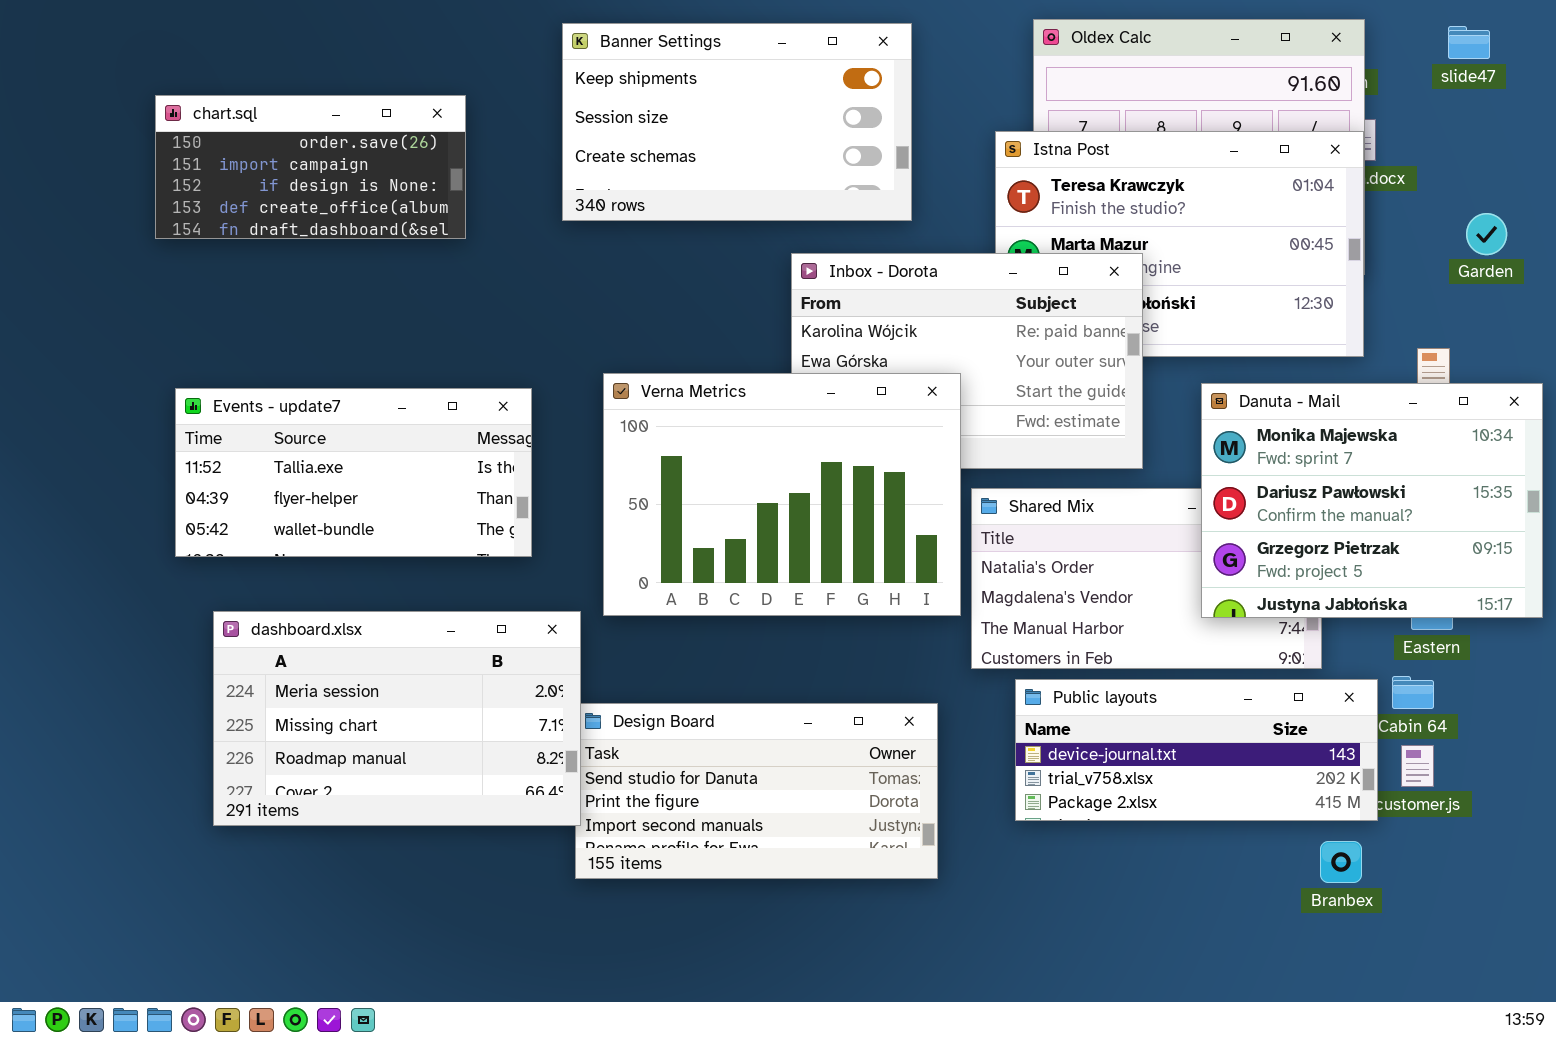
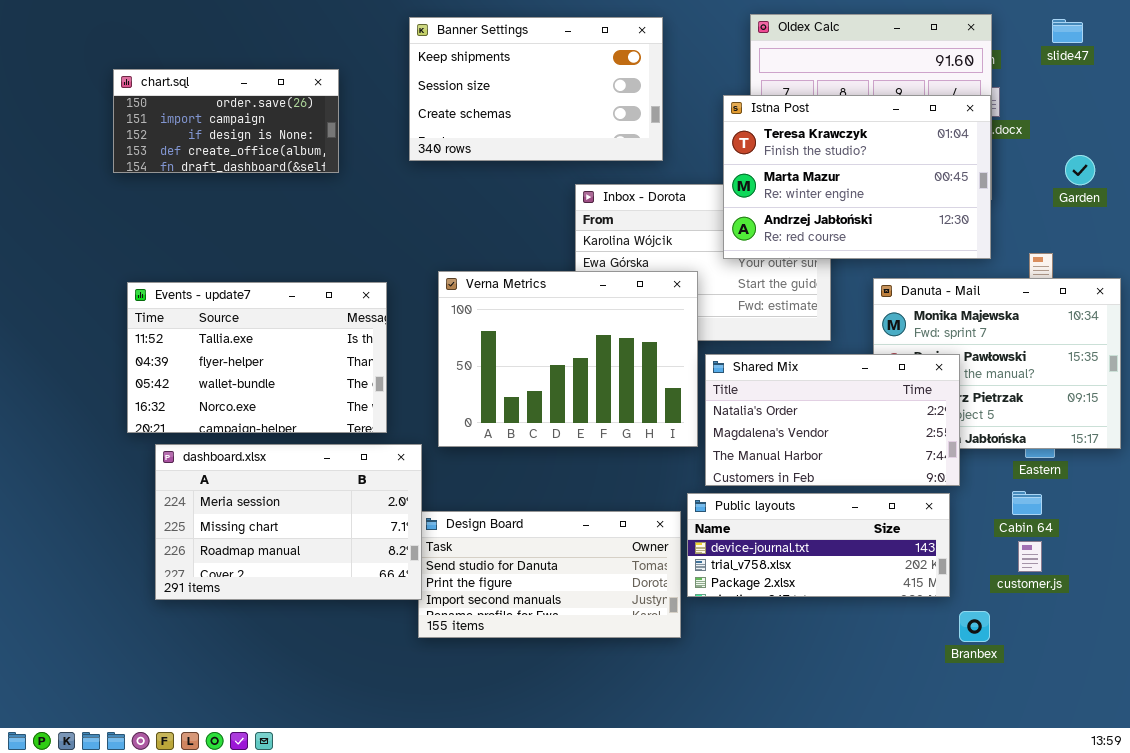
Istna Post: [995,131,1364,357] -> [723,95,991,259], raised
Events - update7: [175,388,532,557] -> [127,282,387,433], resized
Shared Mix: [971,488,1322,669] -> [705,354,960,486], raised
Public layouts: [1015,679,1378,821] -> [687,493,950,597], moved

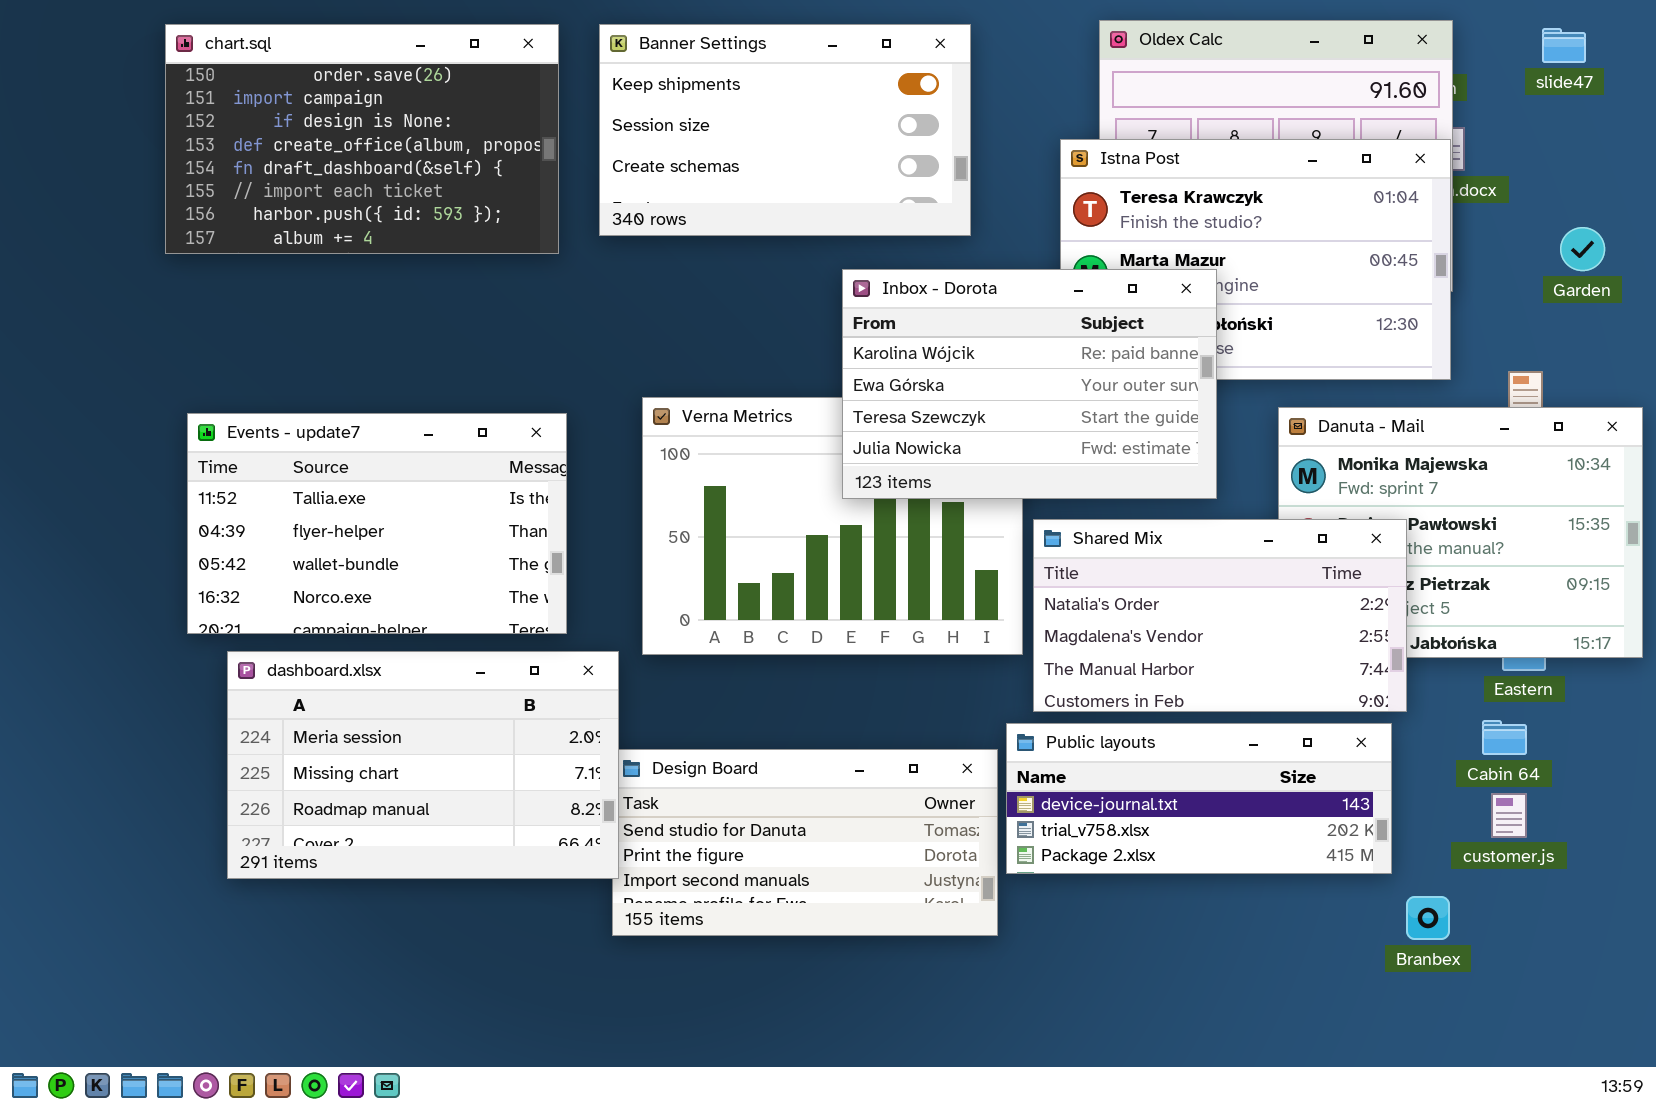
chart.sql: [113,69,339,173] -> [165,24,559,254], resized
Inbox - Dorota: [575,184,831,341] -> [842,269,1217,499], raised

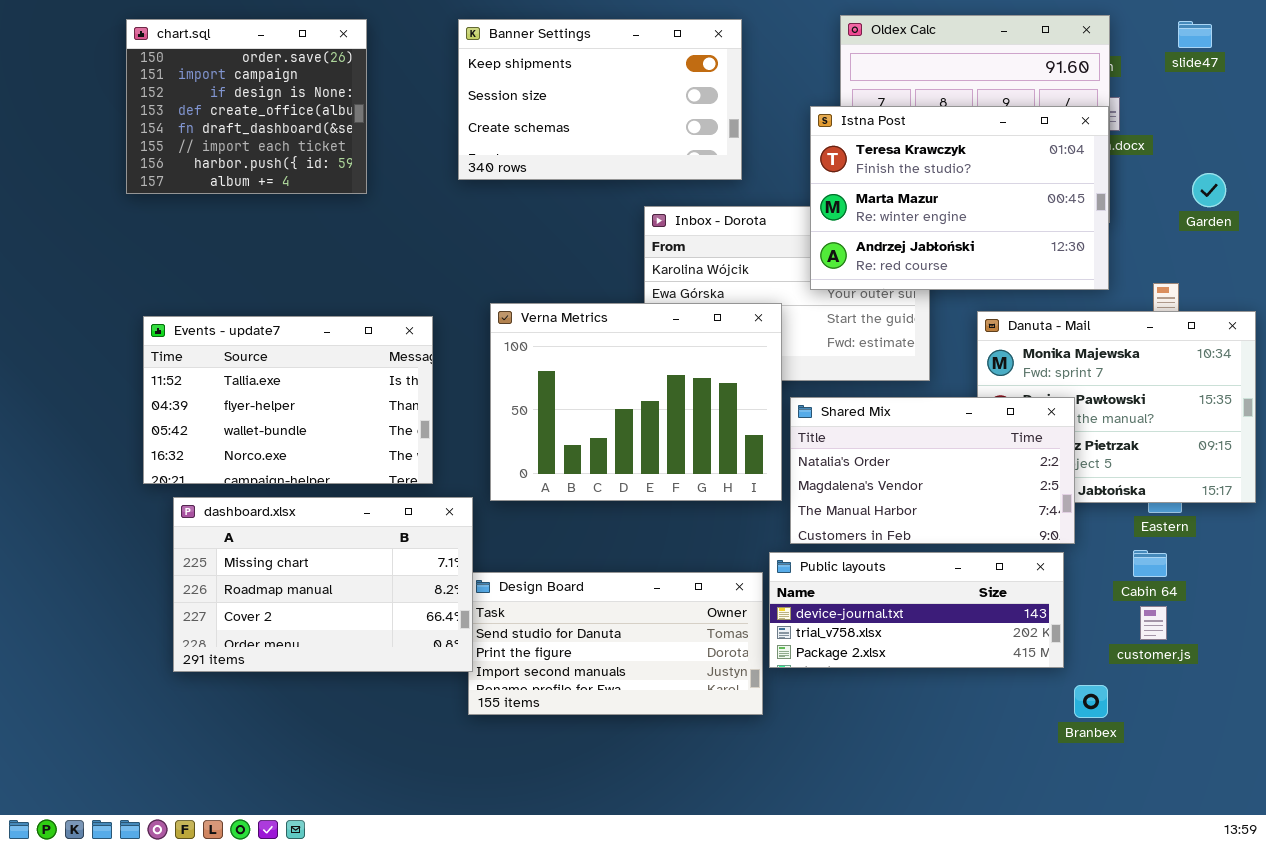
chart.sql: [165,24,559,254] -> [126,19,367,194], resized
Istna Post: [1060,139,1451,380] -> [810,106,1109,290], raised
Verna Metrics: [642,397,1023,655] -> [490,303,782,501], raised
dashboard.xlsx: [227,651,619,879] -> [173,497,473,672], scrolled down 1 row

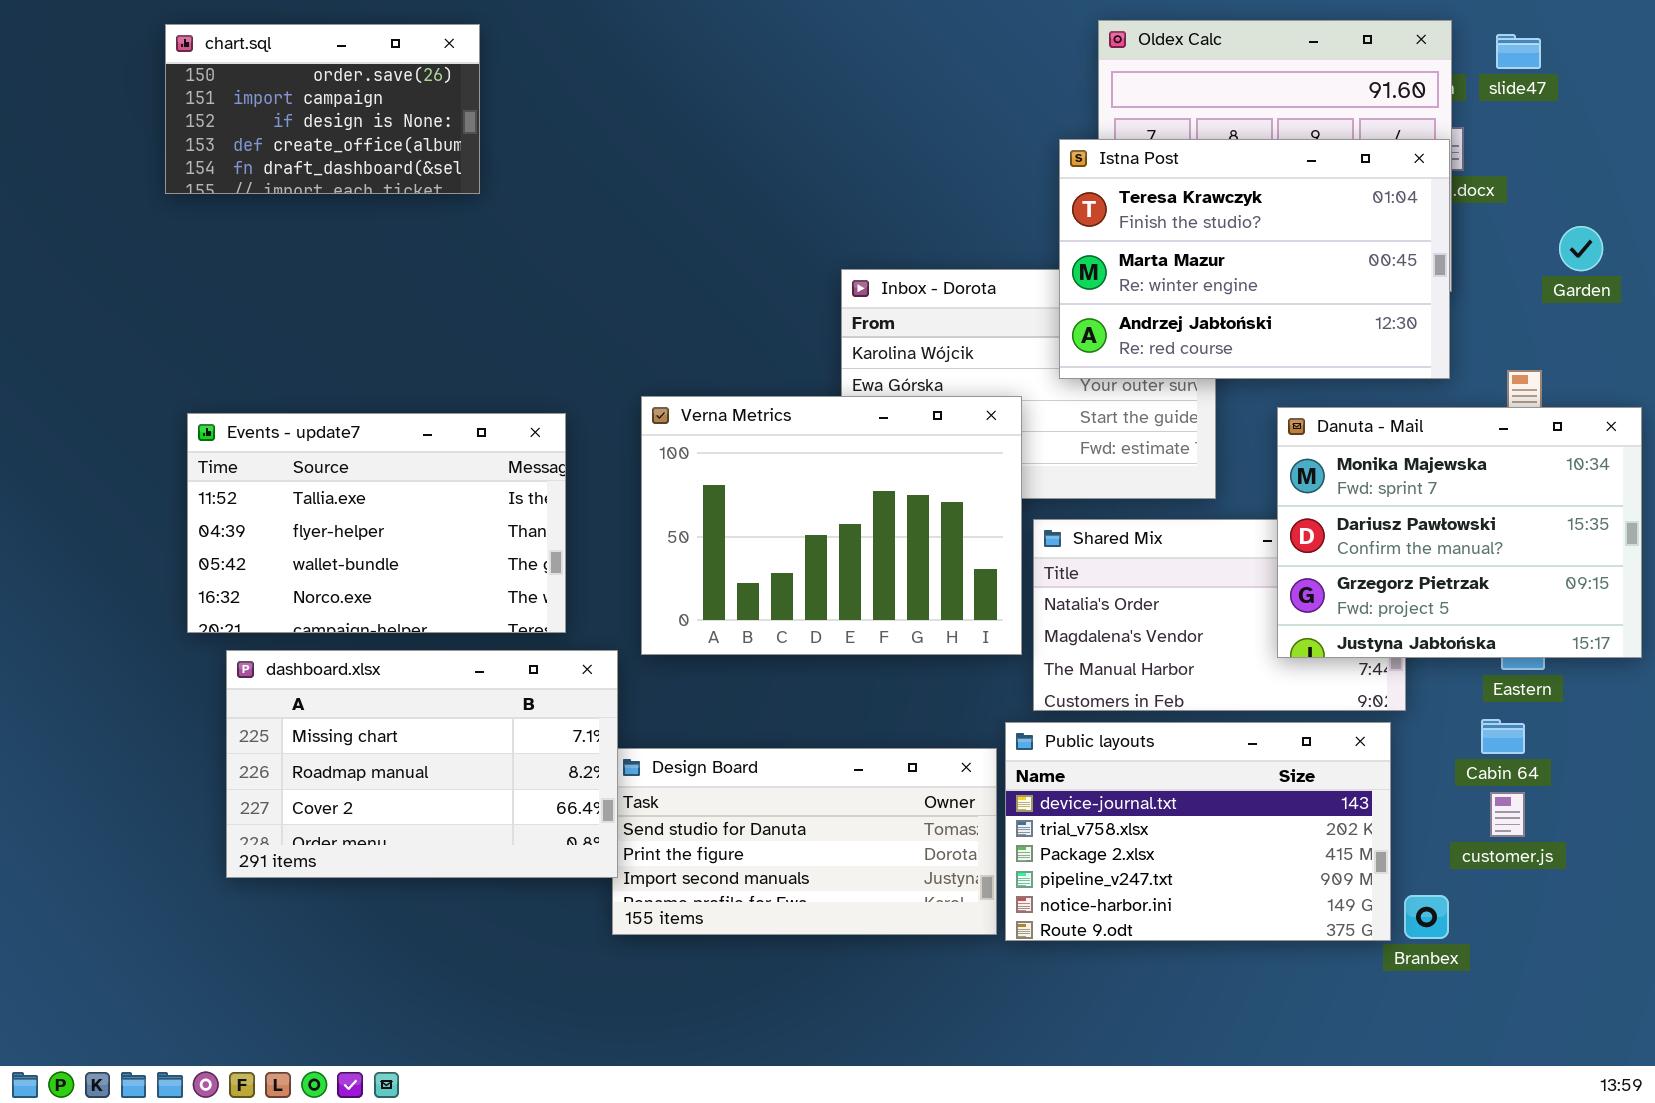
chart.sql: [126,19,367,194] -> [165,24,480,194], resized
Banner Settings: [458,19,742,180] -> none, closed
slide47: [1178,21,1212,48] -> [1496,34,1541,69], moved
Danuta - Mail: [977,311,1256,503] -> [1277,407,1642,658], raised
Public layouts: [769,552,1064,668] -> [1005,722,1391,941], resized

